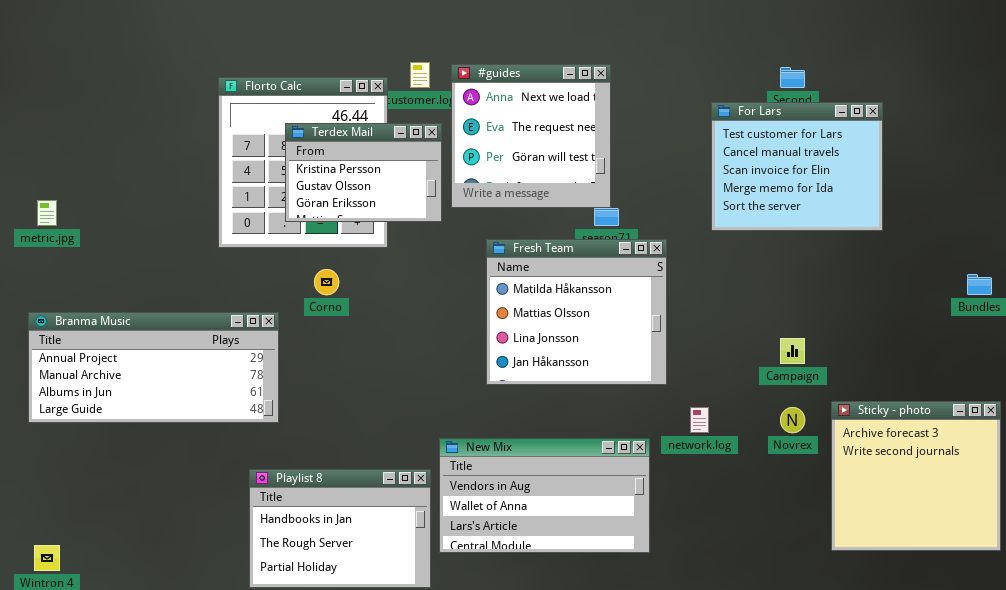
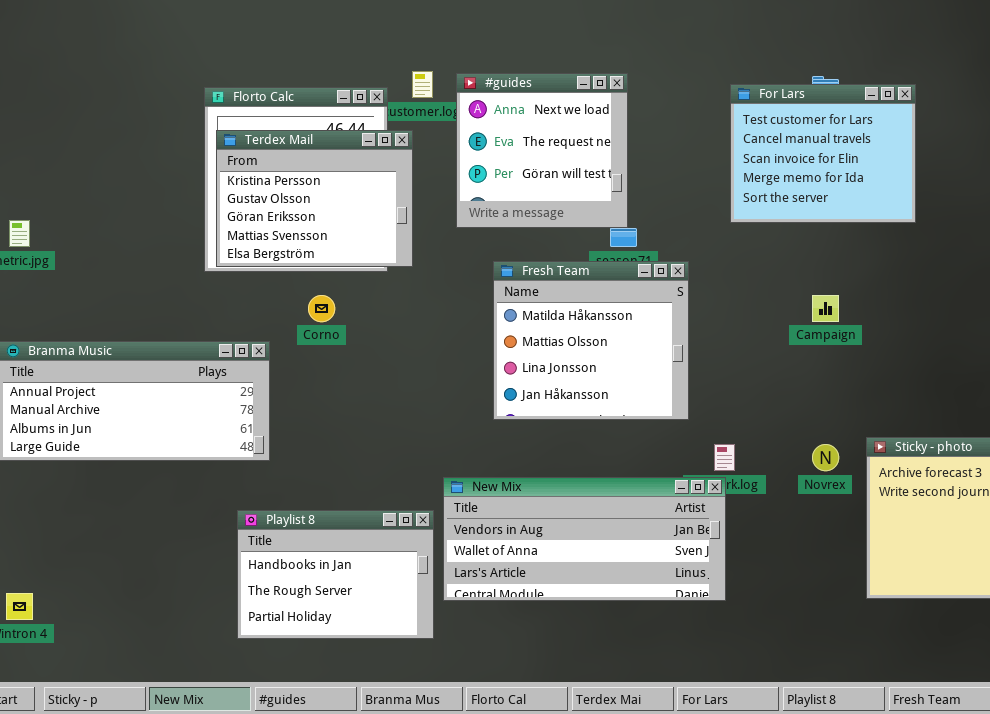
For Lars: [711,102,883,231] -> [730,84,916,223], moved
Terdex Mail: [285,123,442,222] -> [216,130,413,267], moved, resized
Campaign: [780,338,805,364] -> [812,295,839,322], moved
New Mix: [439,438,650,553] -> [443,477,726,601], resized

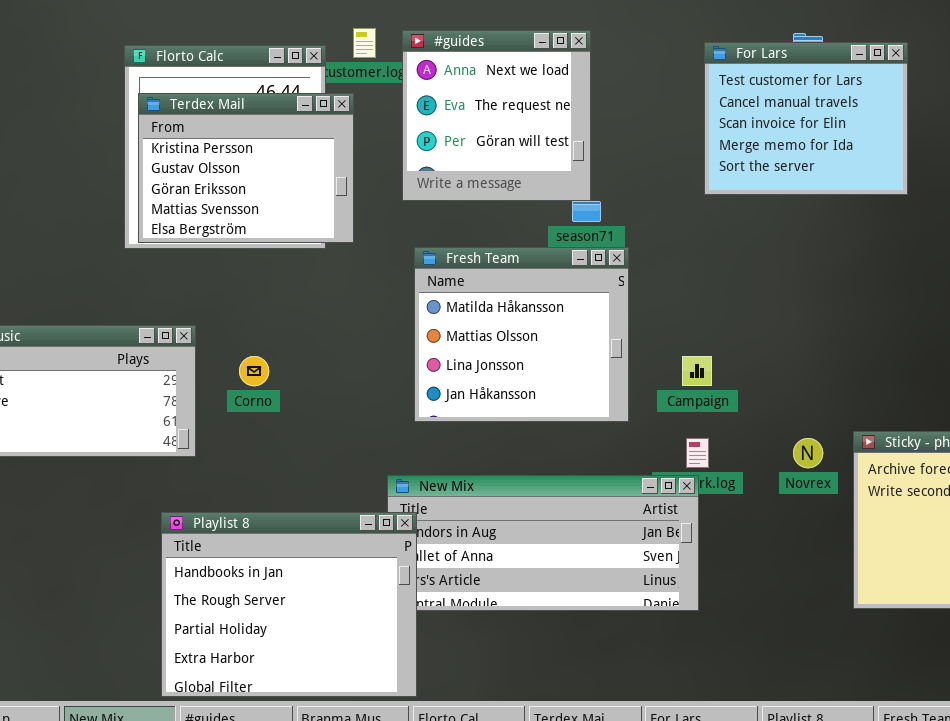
Fresh Team: [493,261,689,420] -> [414,247,629,422], moved
Corno: [308,295,335,322] -> [239,356,269,386], moved
Campaign: [812,295,839,322] -> [682,356,712,386], moved
Playlist 8: [237,510,434,639] -> [161,512,417,697], resized

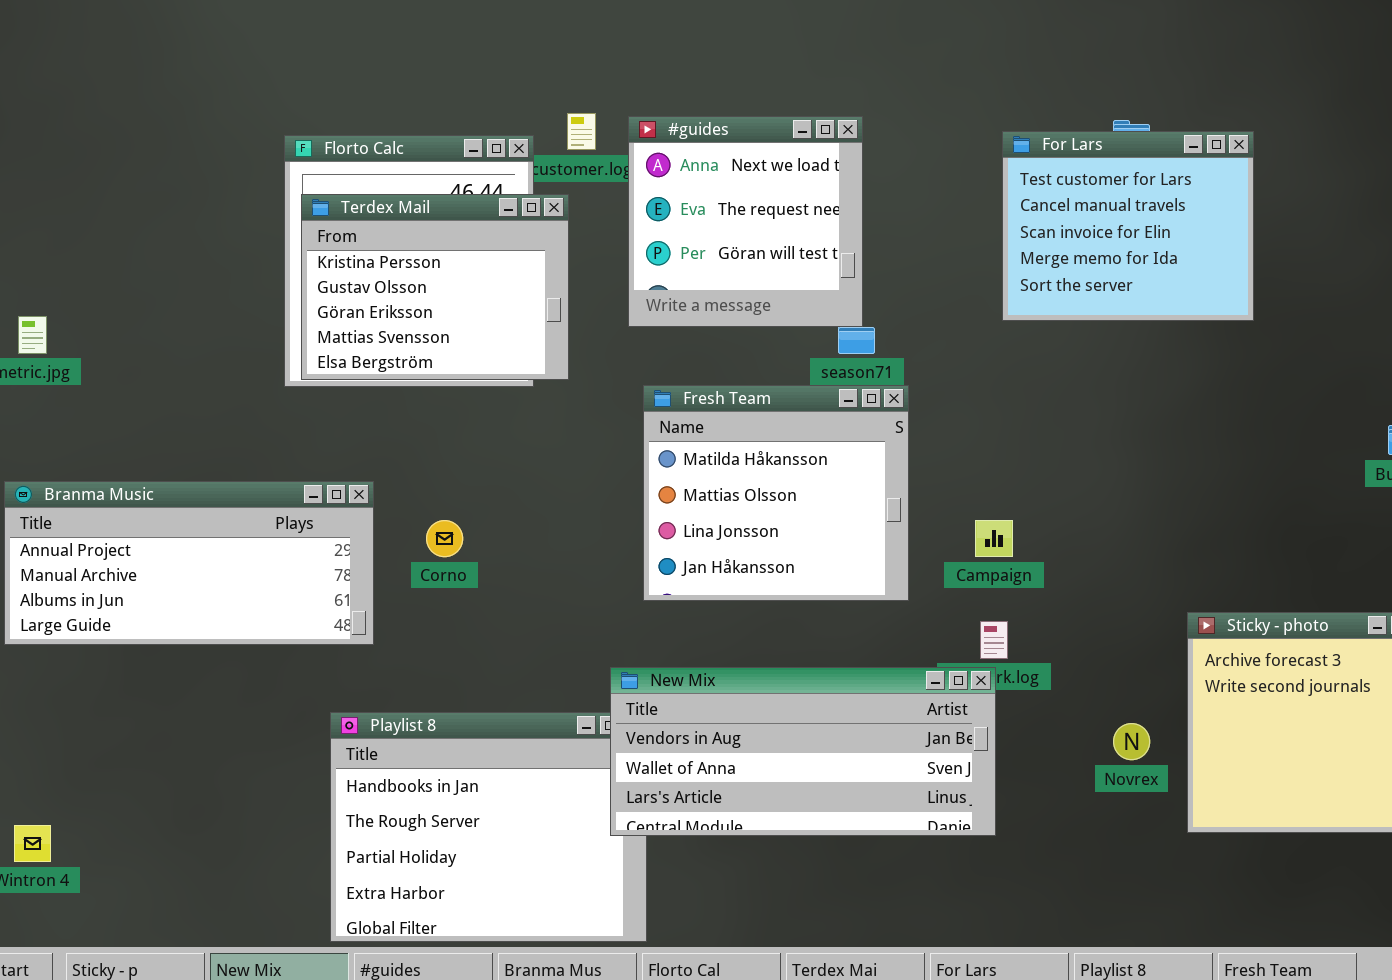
Novrex: [793,438,823,468] -> [1113,723,1150,760], moved
New Mix: [387,475,699,611] -> [610,667,996,836], raised

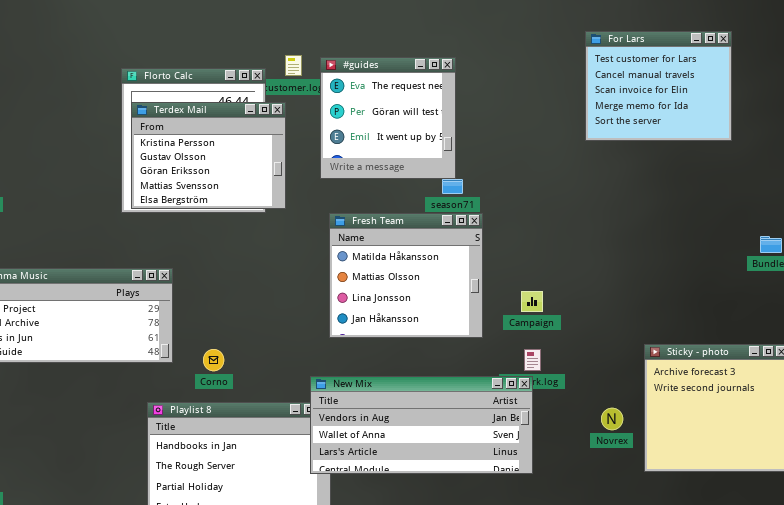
#guides: [628,116,863,327] -> [320,57,456,179], scrolled down 1 row
For Lars: [1002,131,1254,321] -> [585,31,732,141], moved
Corno: [426,520,463,557] -> [203,349,224,371], moved

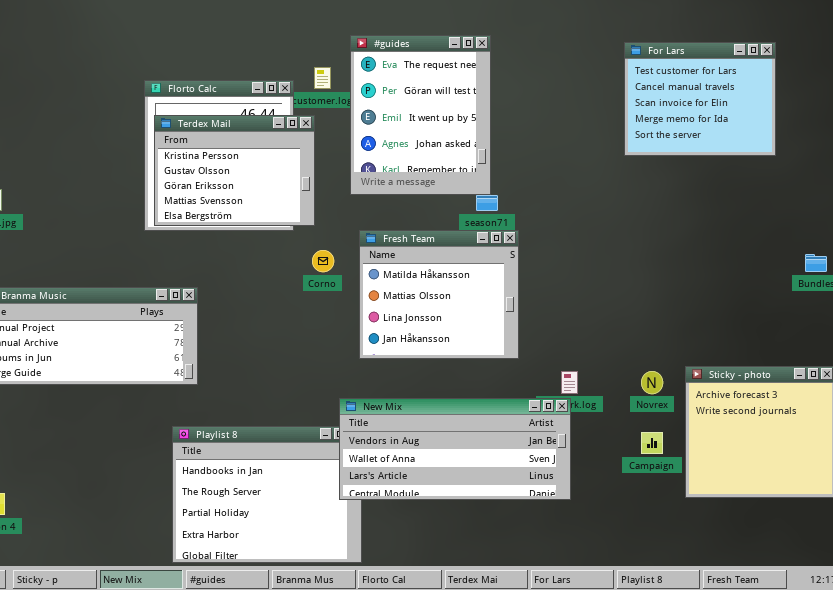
#guides: [320,57,456,179] -> [350,35,491,195], resized
Campaign: [521,291,543,312] -> [641,432,663,454], moved
Corno: [203,349,224,371] -> [312,250,334,272], moved
Novrex: [601,408,623,430] -> [641,371,663,394], moved

